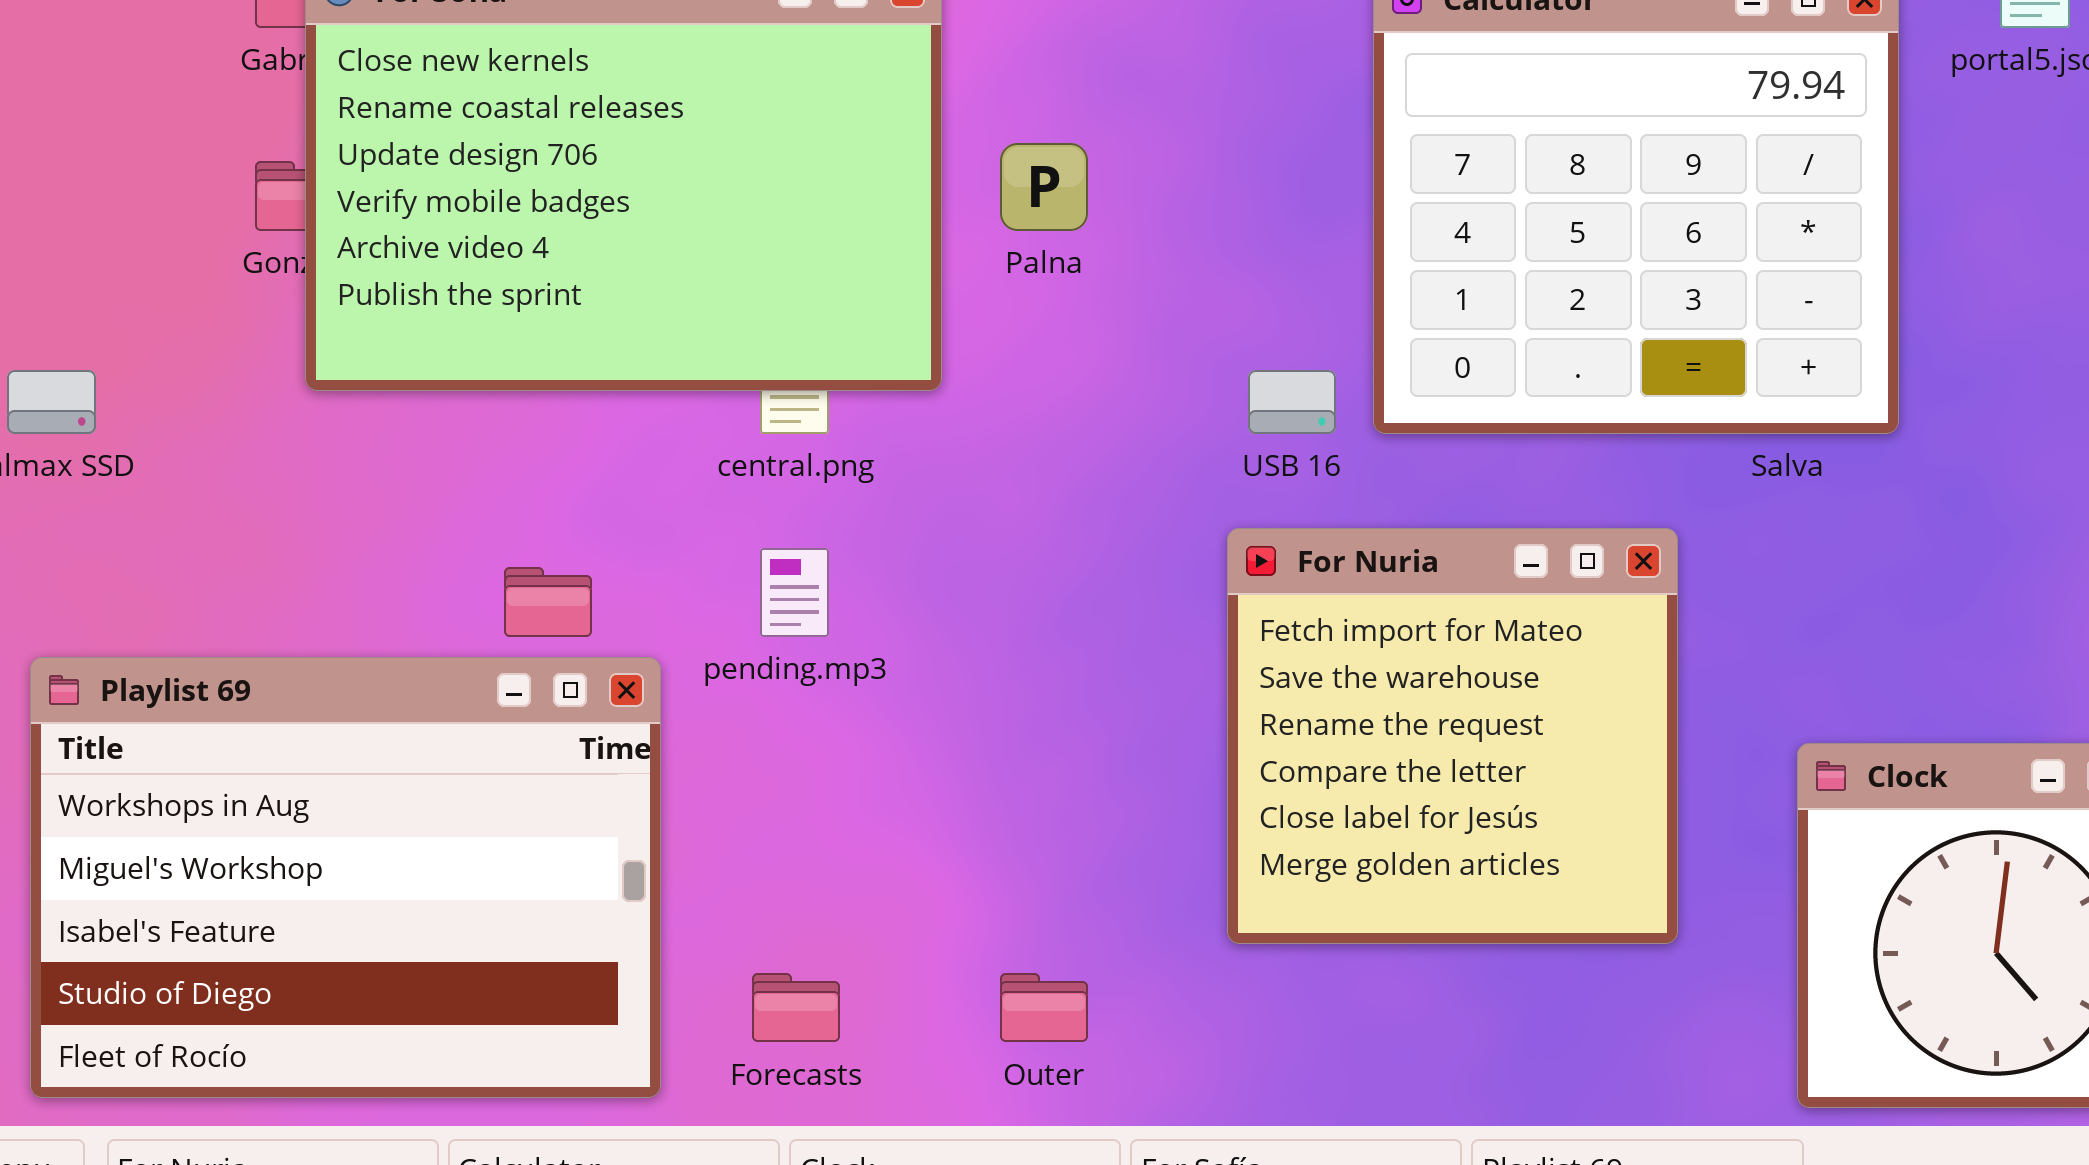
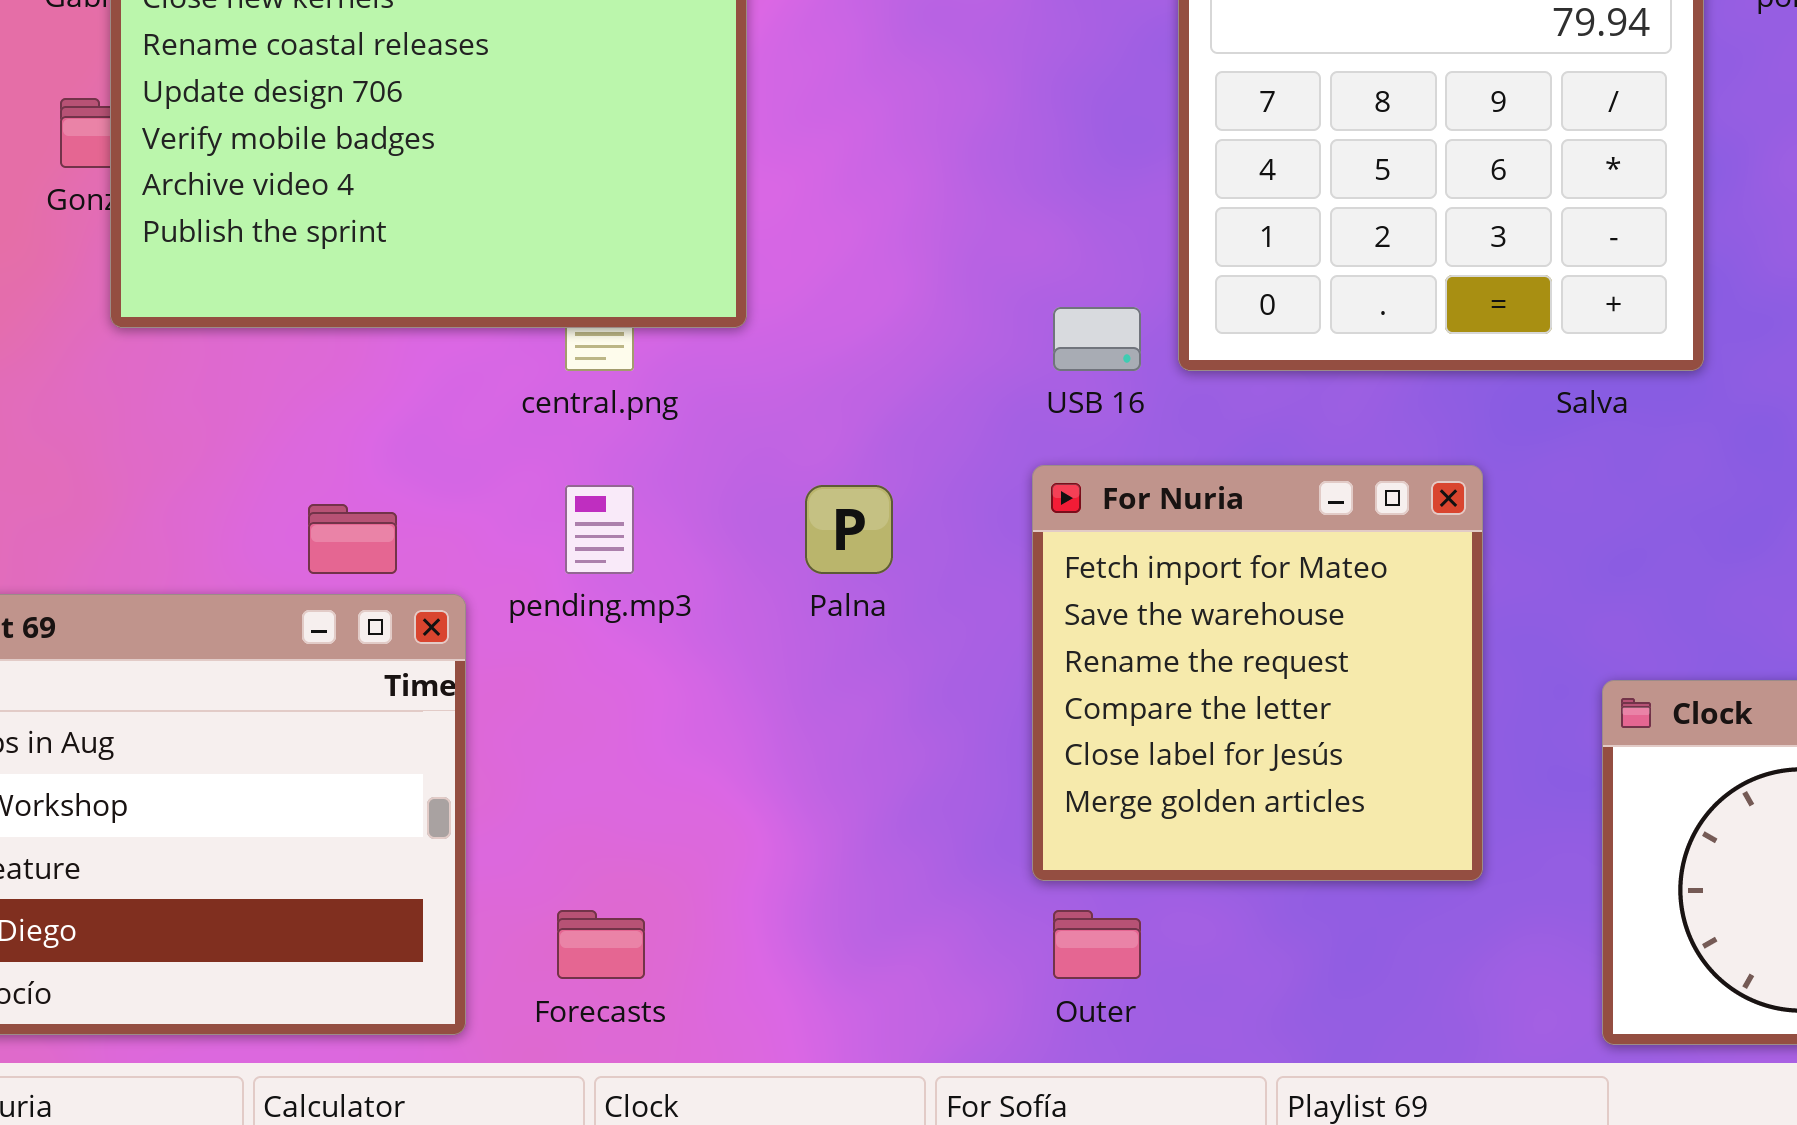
Palna: [1000,143,1088,231] -> [805,485,893,574], moved
Outer: [1000,973,1088,1042] -> [1053,910,1141,979], moved

